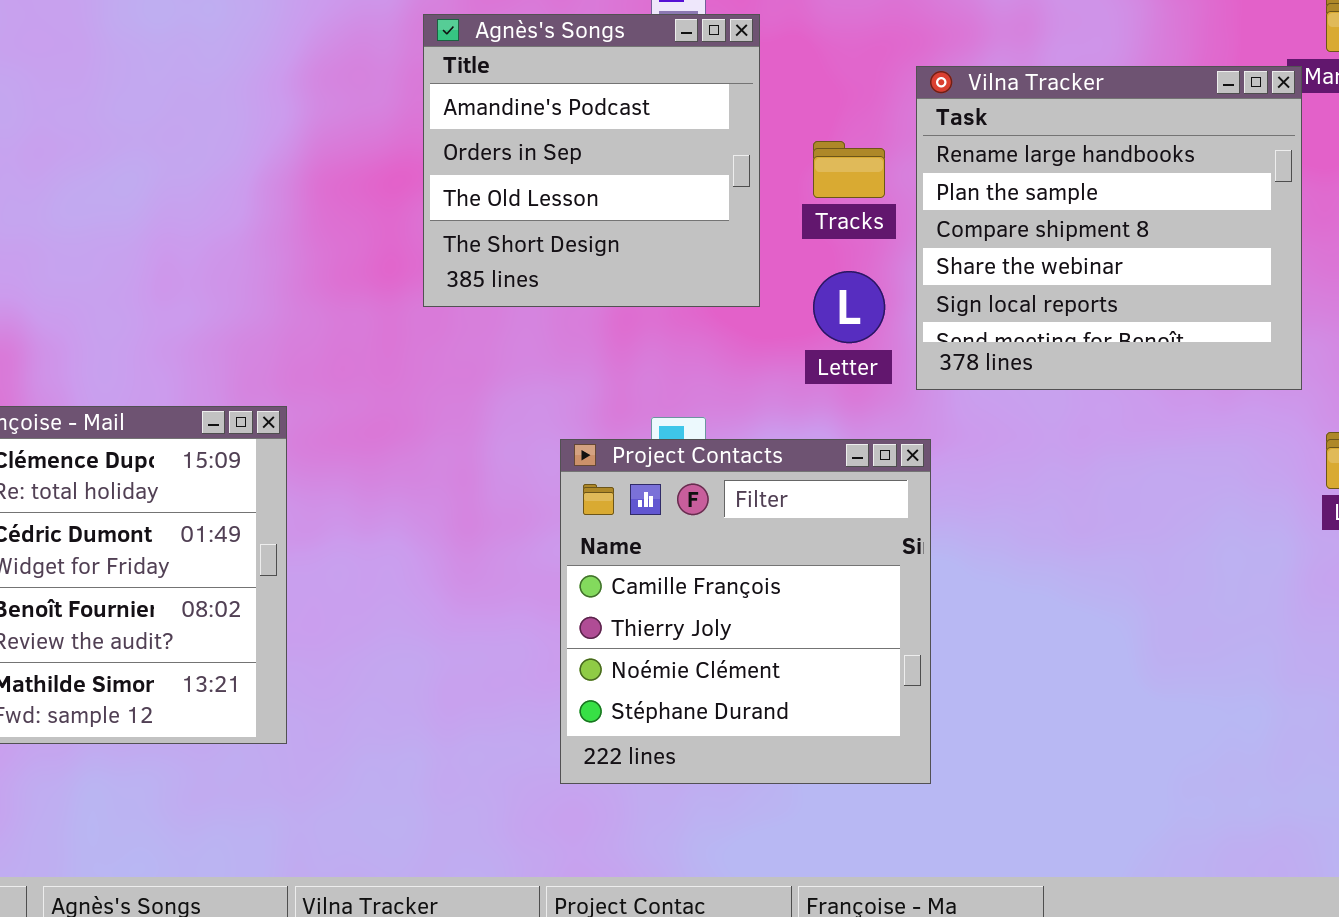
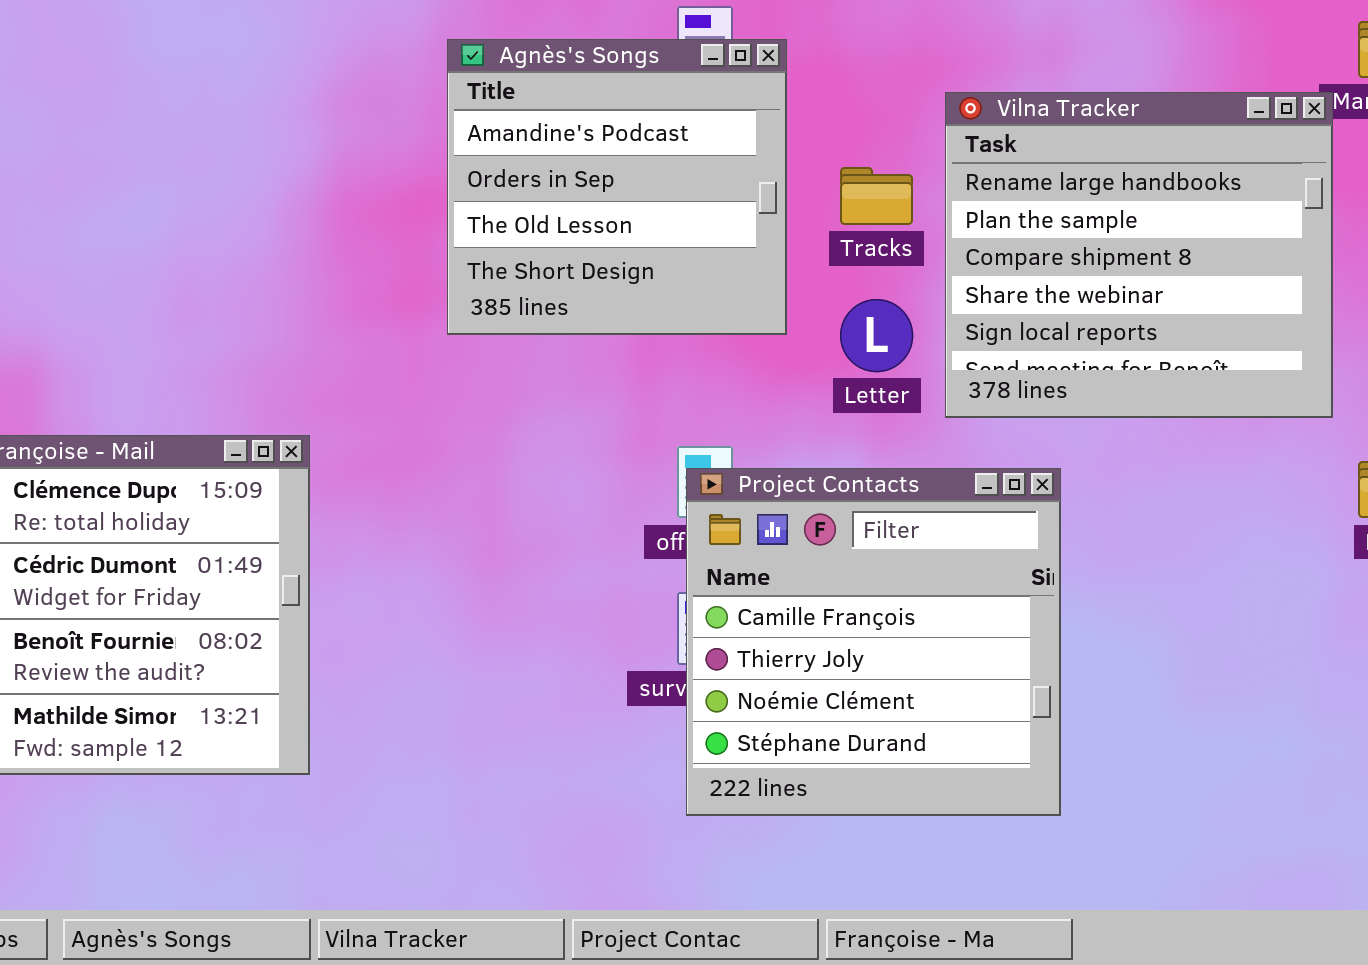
Project Contacts: [560,439,931,784] -> [686,468,1061,816], moved

